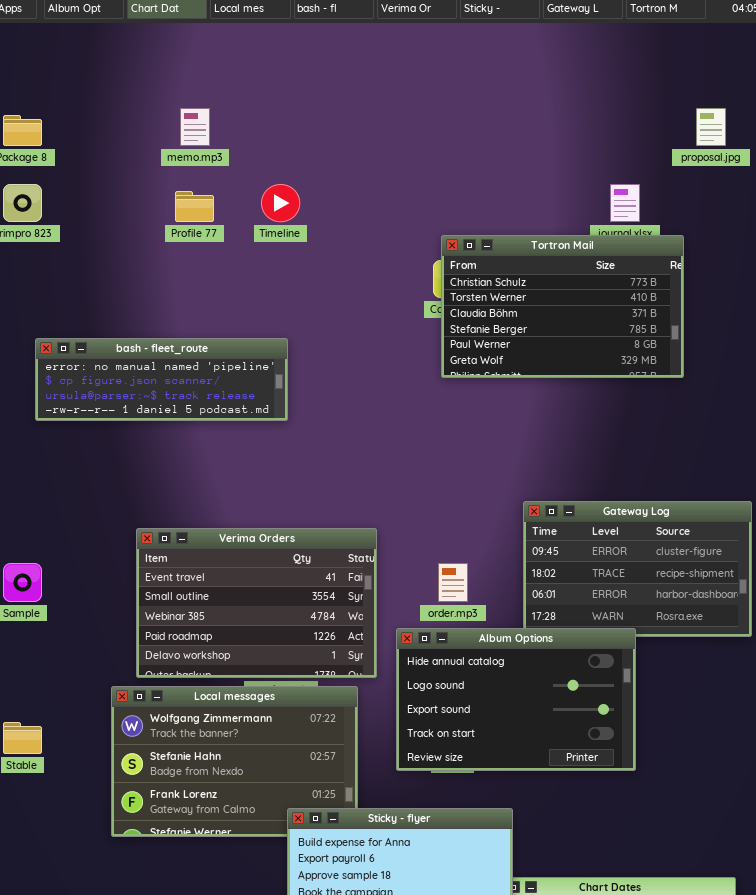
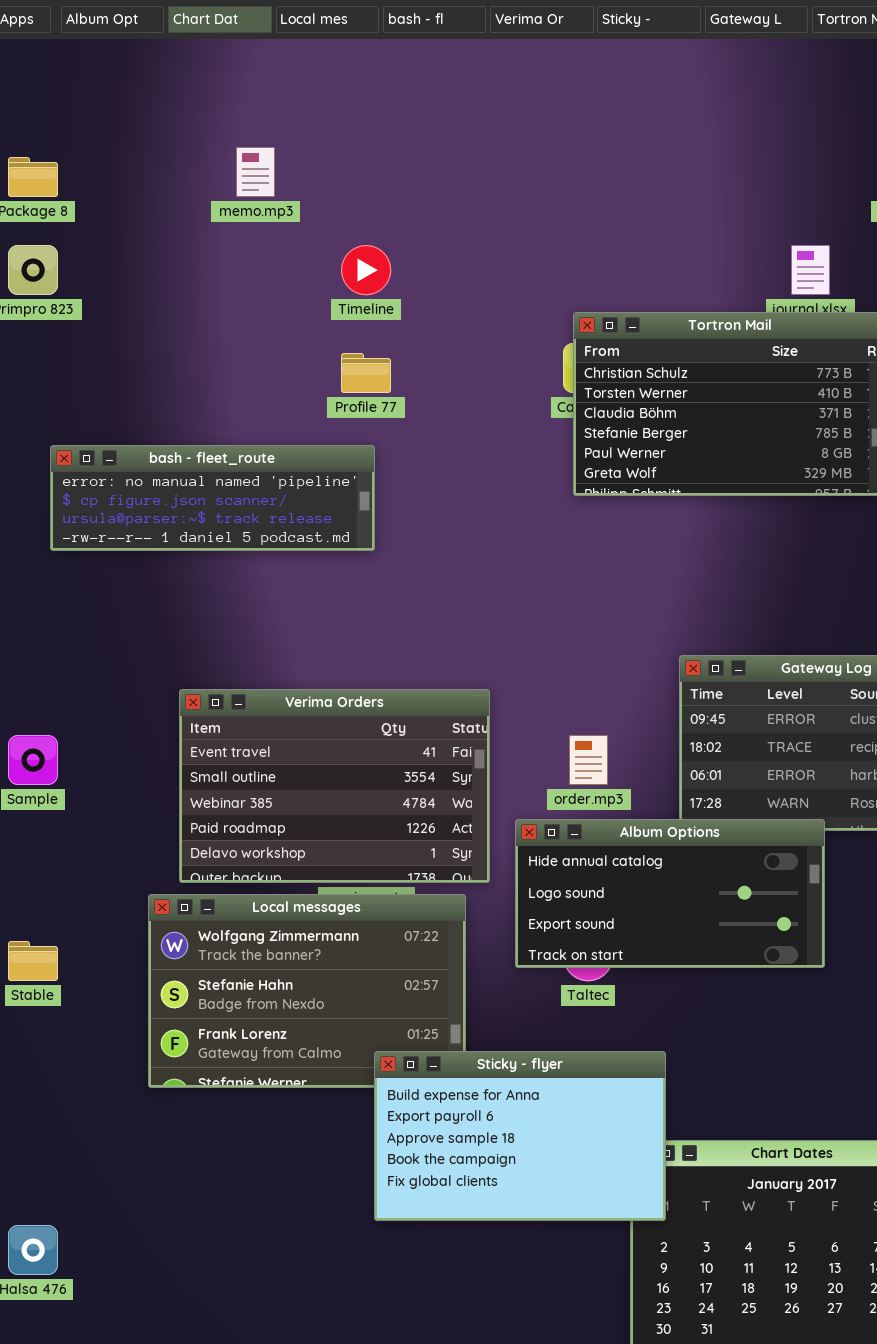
Profile 77: [175,191,214,222] -> [341,353,391,393], moved
Album Options: [396,628,636,771] -> [515,819,825,968], resized

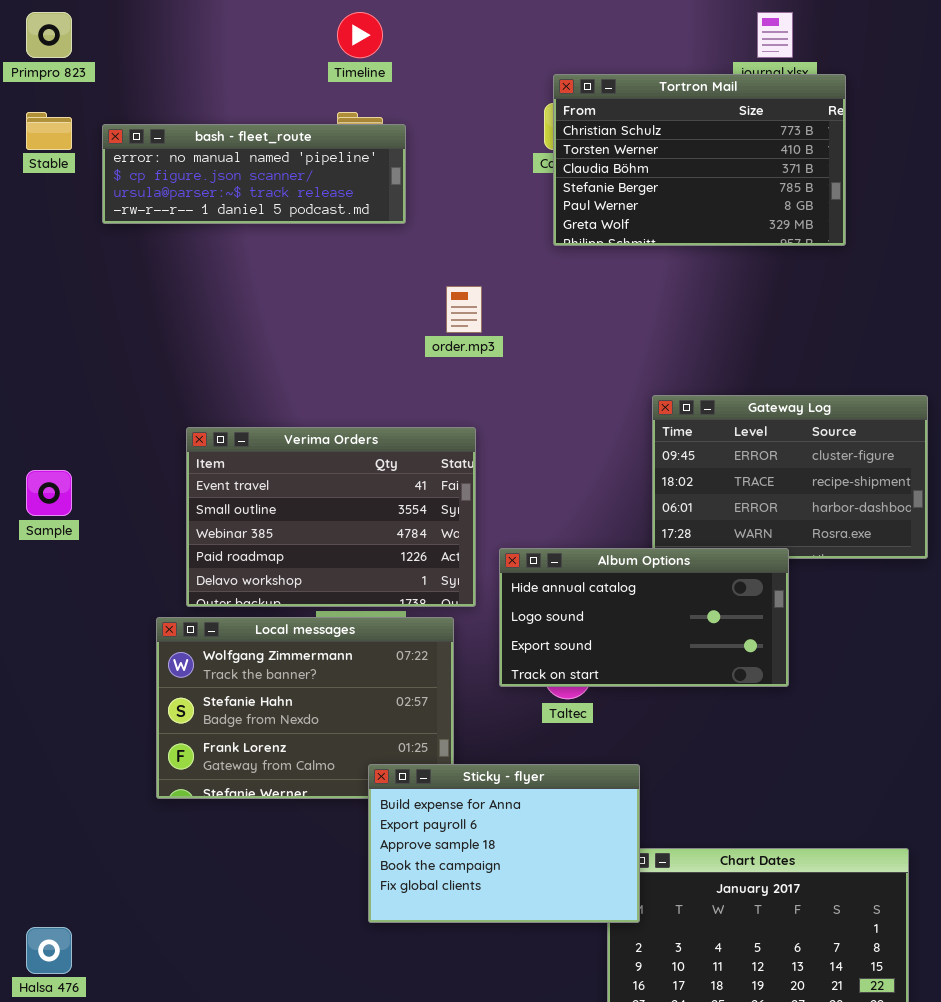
bash - fleet_route: [50,445,375,551] -> [102,124,406,224], moved
order.mp3: [569,735,608,785] -> [446,286,482,333], moved
Stable: [8,941,58,981] -> [26,112,72,150], moved

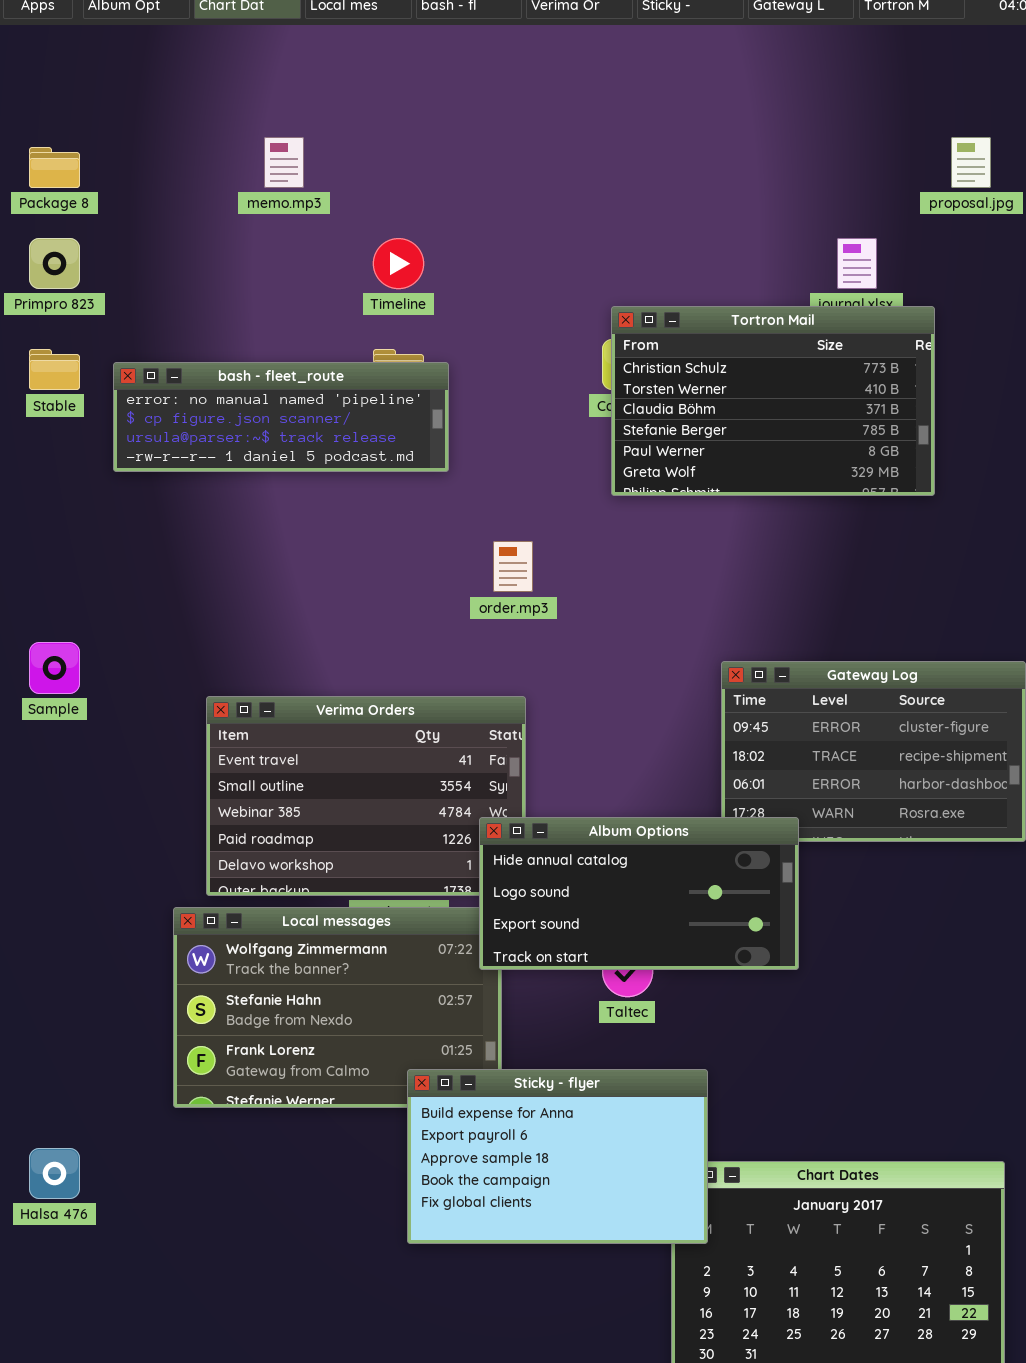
Sample: [26,470,72,516] -> [29,642,80,694], moved
Album Options: [499,548,789,687] -> [479,817,799,970], moved
Halsa 476: [26,927,72,974] -> [29,1148,80,1199], moved

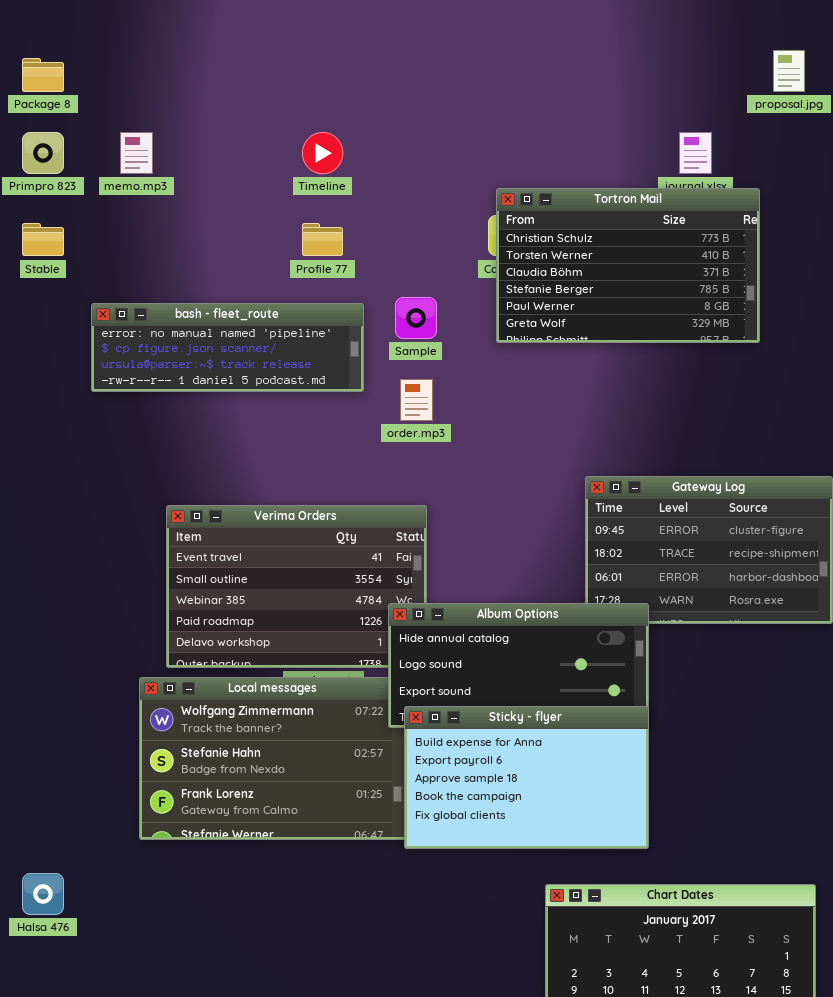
memo.mp3: [264,137,304,188] -> [120,132,153,174], moved
bash - fleet_route: [113,362,449,472] -> [91,303,364,392], moved
Sample: [29,642,80,694] -> [395,297,437,339], moved
Sticky - flyer: [407,1069,708,1244] -> [404,706,649,849], moved

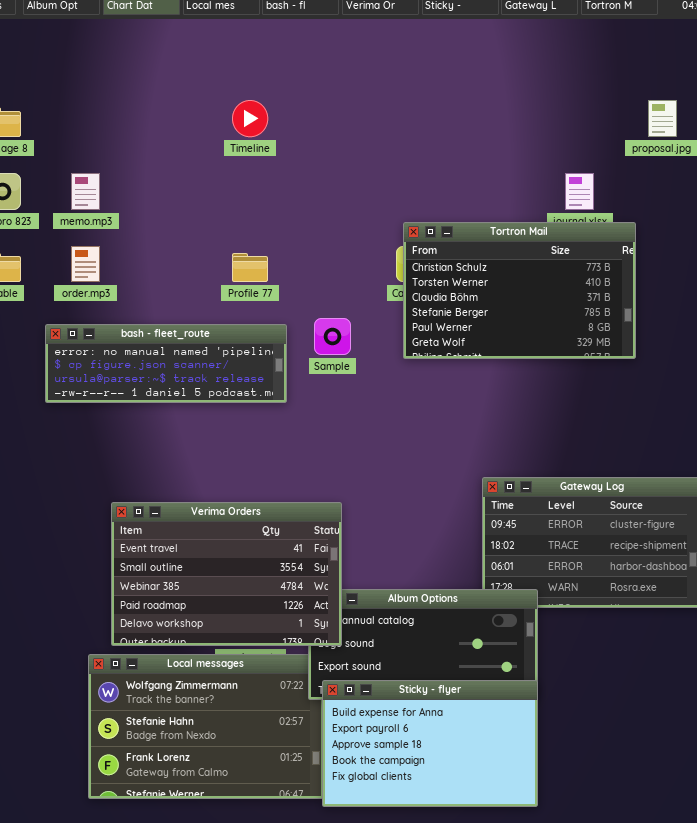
Timeline: [302,132,343,174] -> [232,100,268,137], moved
order.mp3: [400,379,433,421] -> [71,246,100,282], moved
Verima Orders: [166,505,427,668] -> [111,502,342,646], raised

